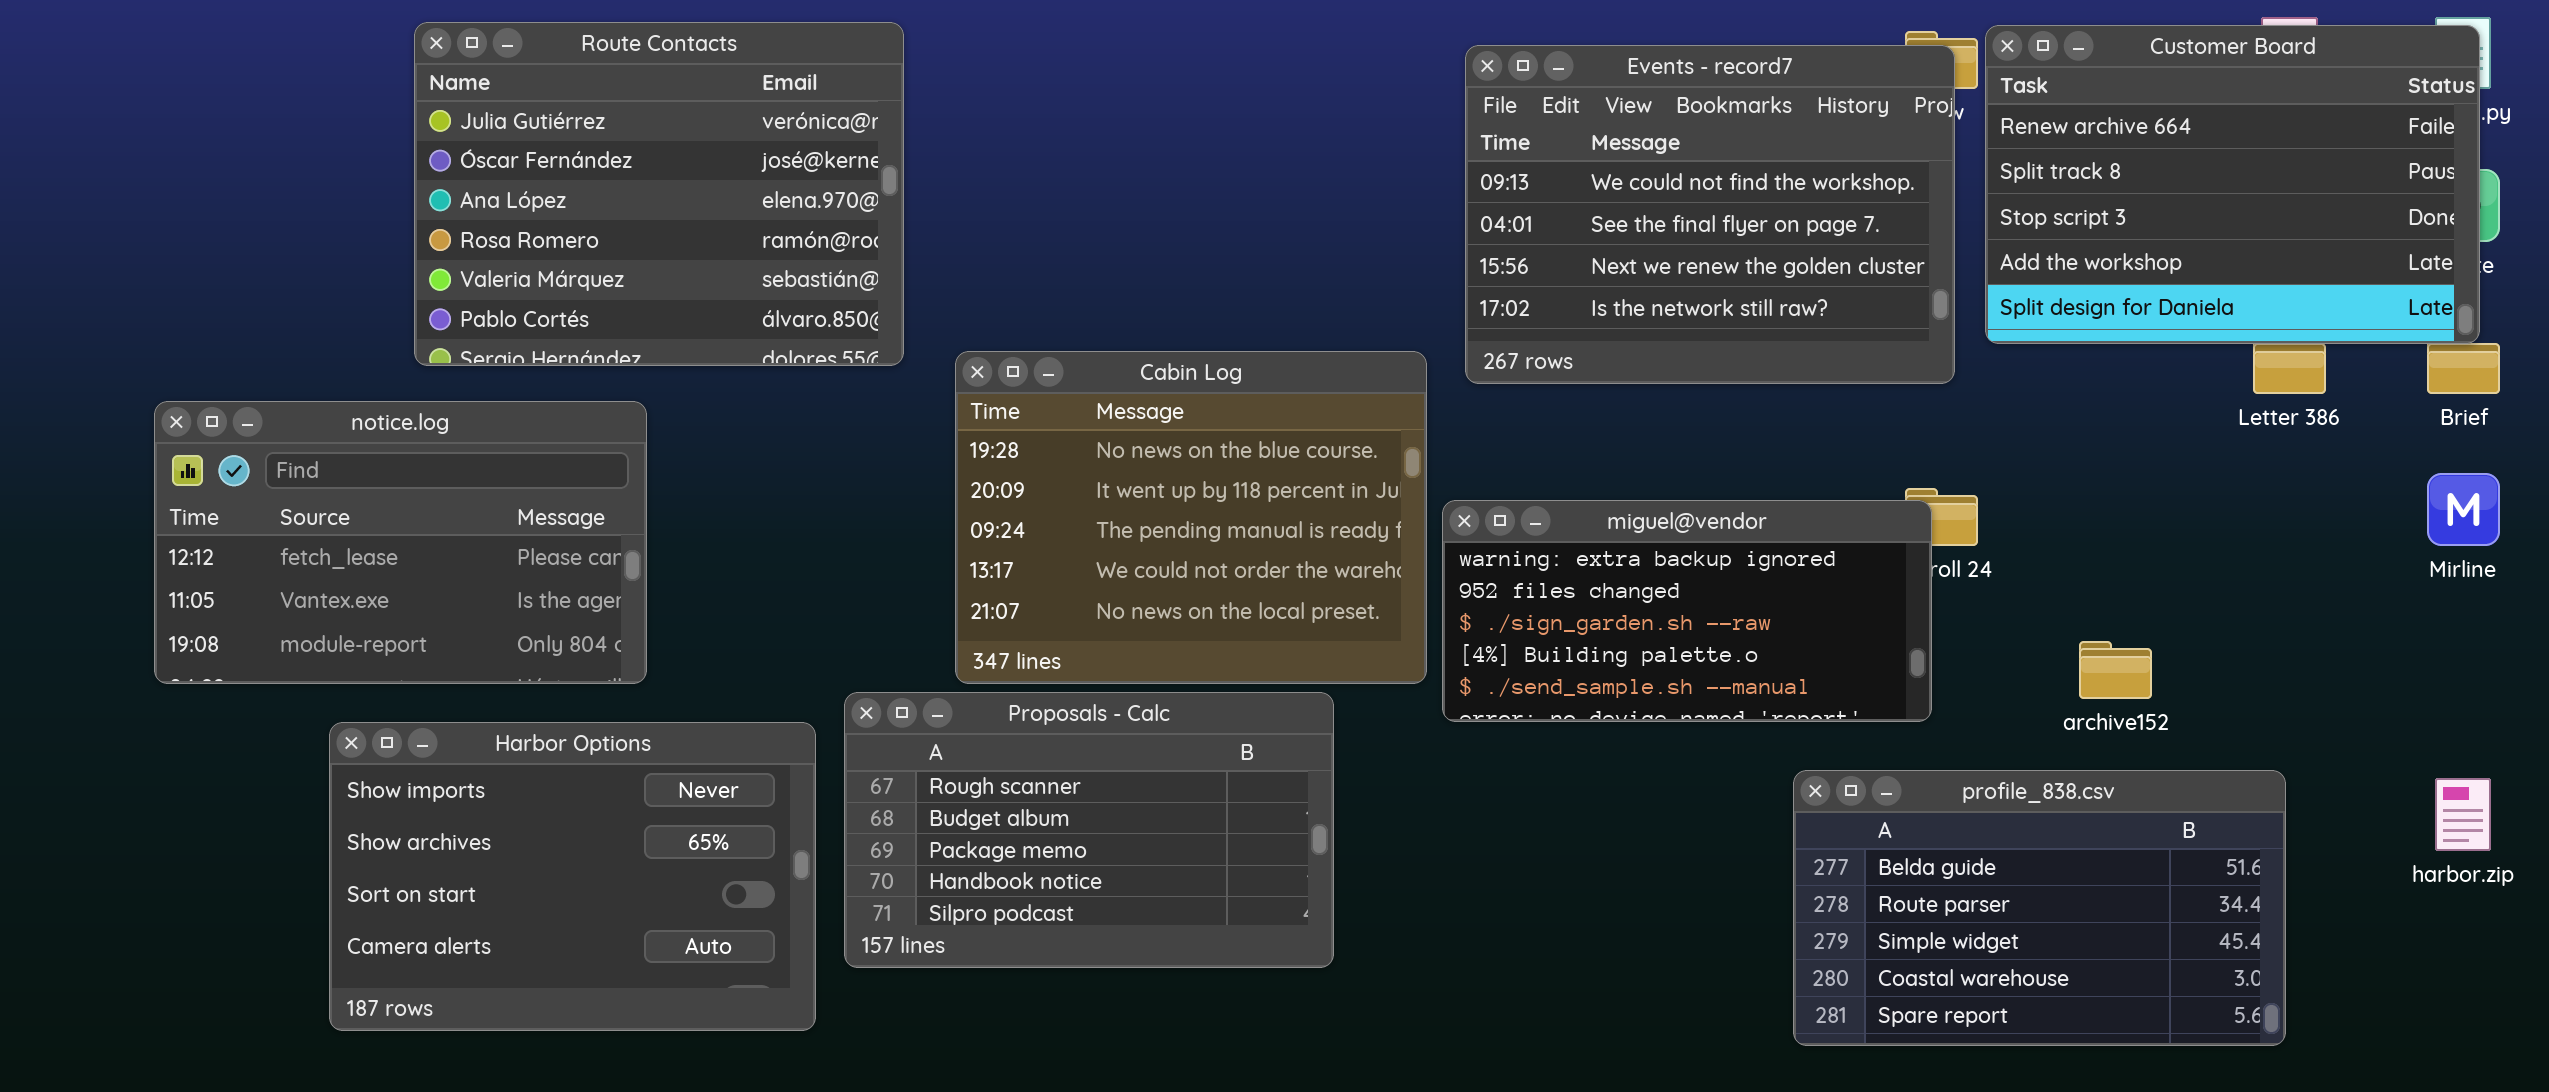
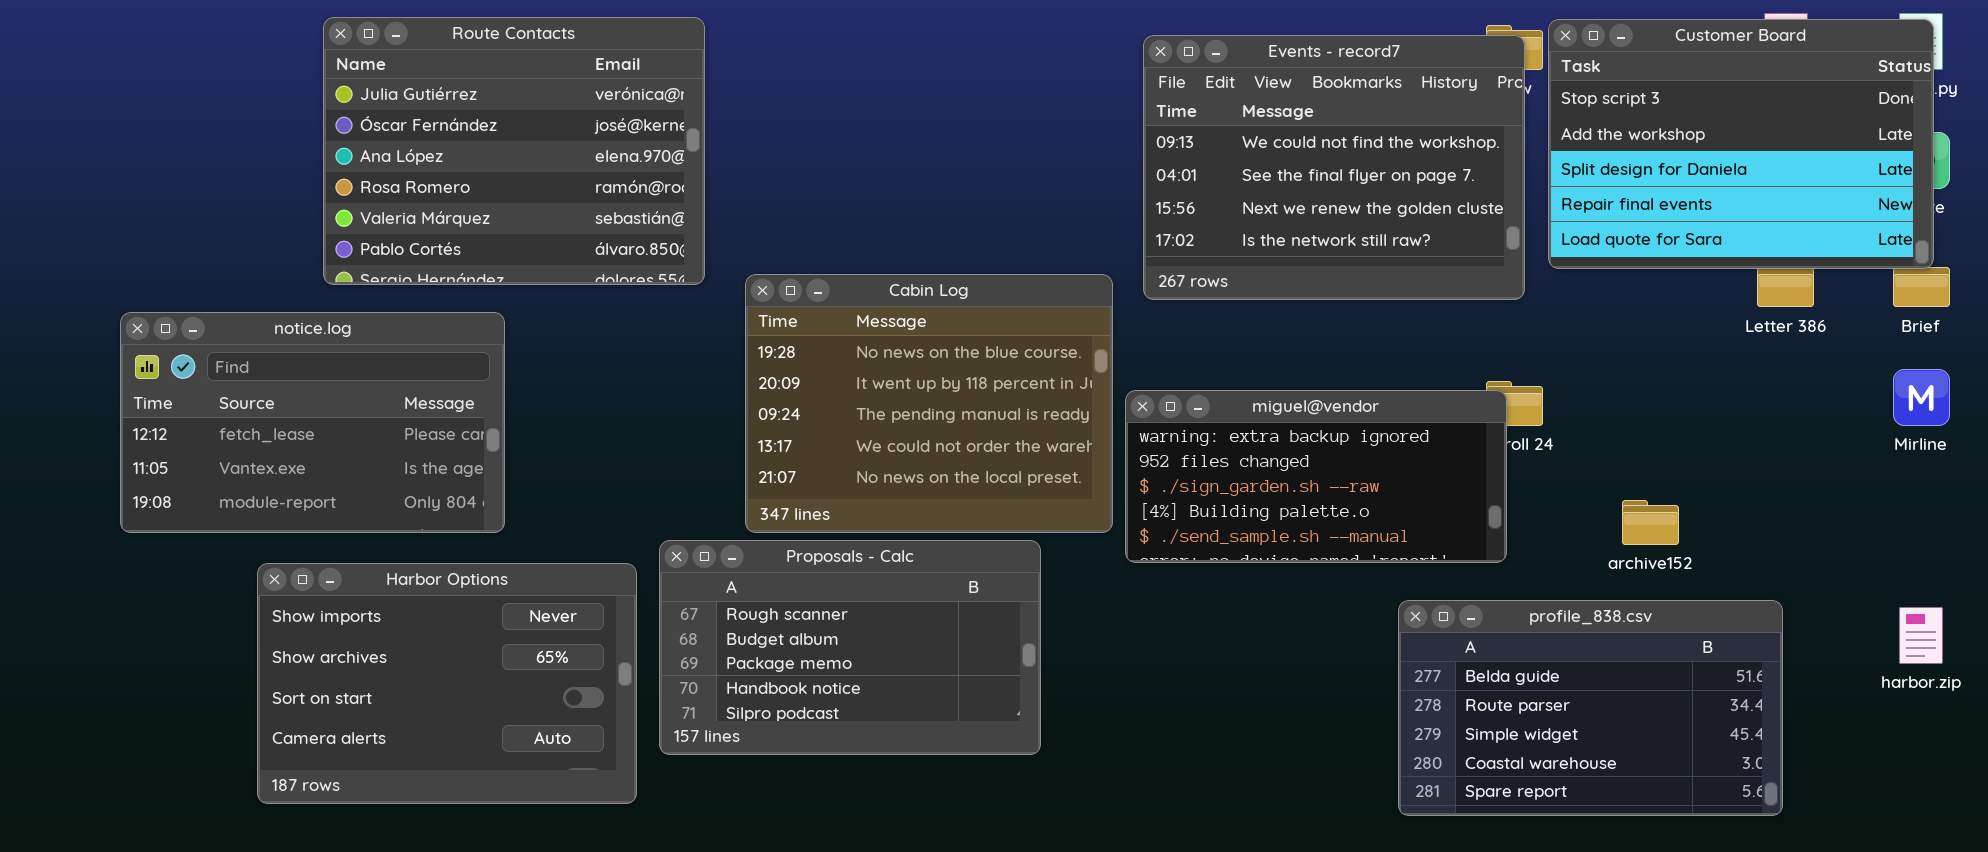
Customer Board: [1985,25,2480,344] -> [1548,19,1934,269], scrolled down 2 rows

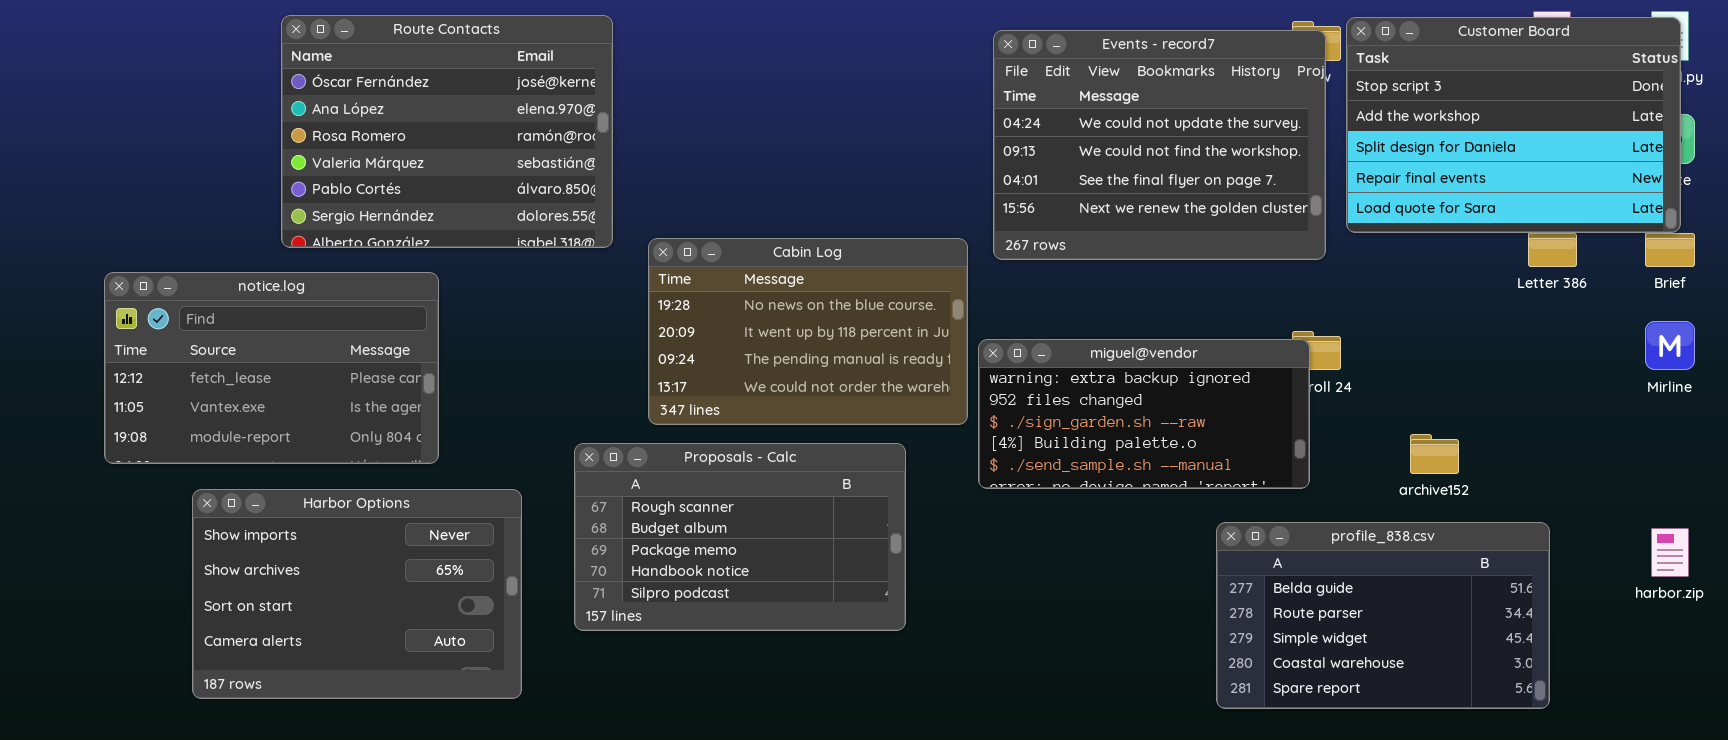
Route Contacts: [323,17,705,285] -> [281,15,613,248], scrolled down 1 row
Events - record7: [1143,35,1525,300] -> [993,30,1326,260], scrolled up 1 row
Cabin Log: [745,274,1113,533] -> [648,238,968,425], resized
Proposals - Calc: [659,540,1041,755] -> [574,443,906,631], moved
Harbor Options: [257,563,637,804] -> [192,489,522,699], moved

